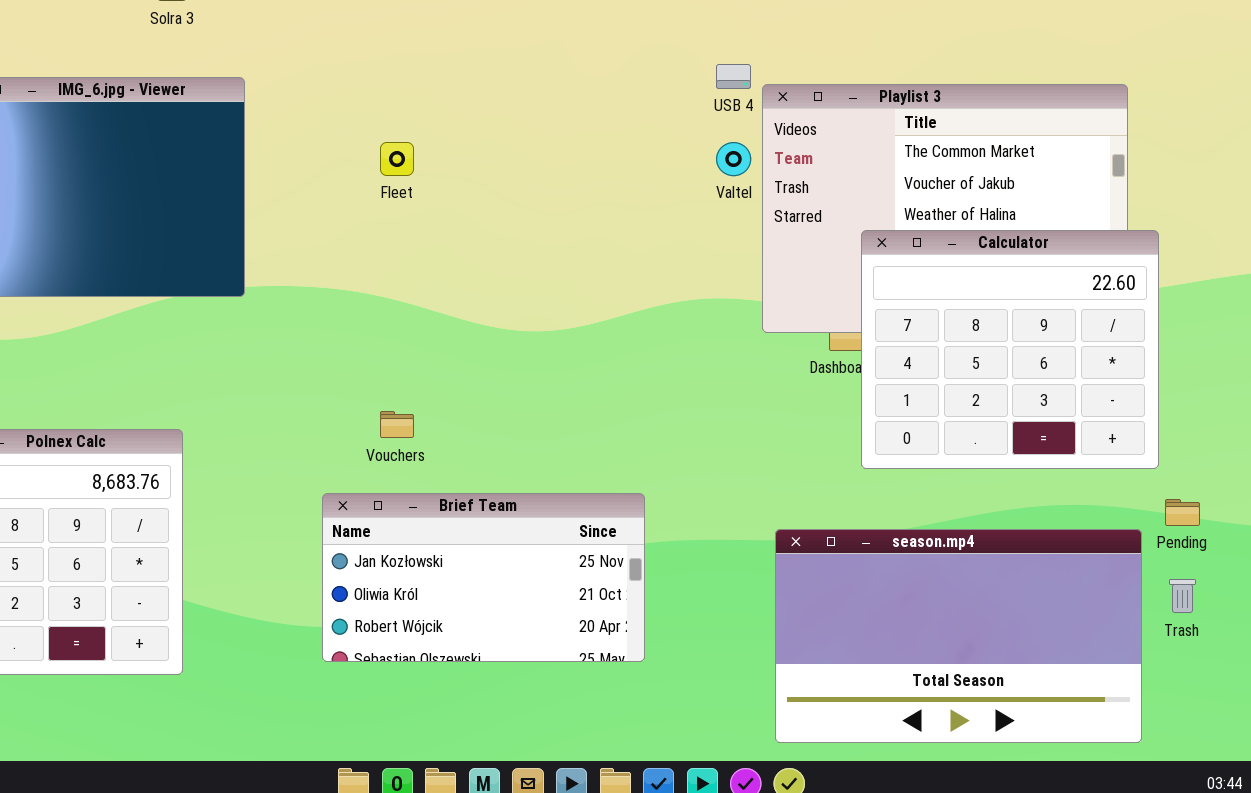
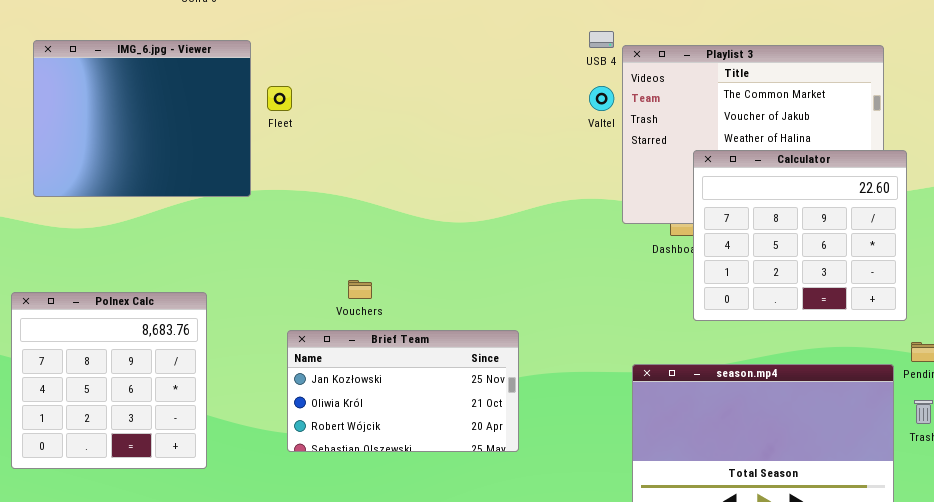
Fleet: [380,142,414,176] -> [267,86,292,111], moved
Brief Team: [322,493,645,662] -> [287,330,519,452], moved

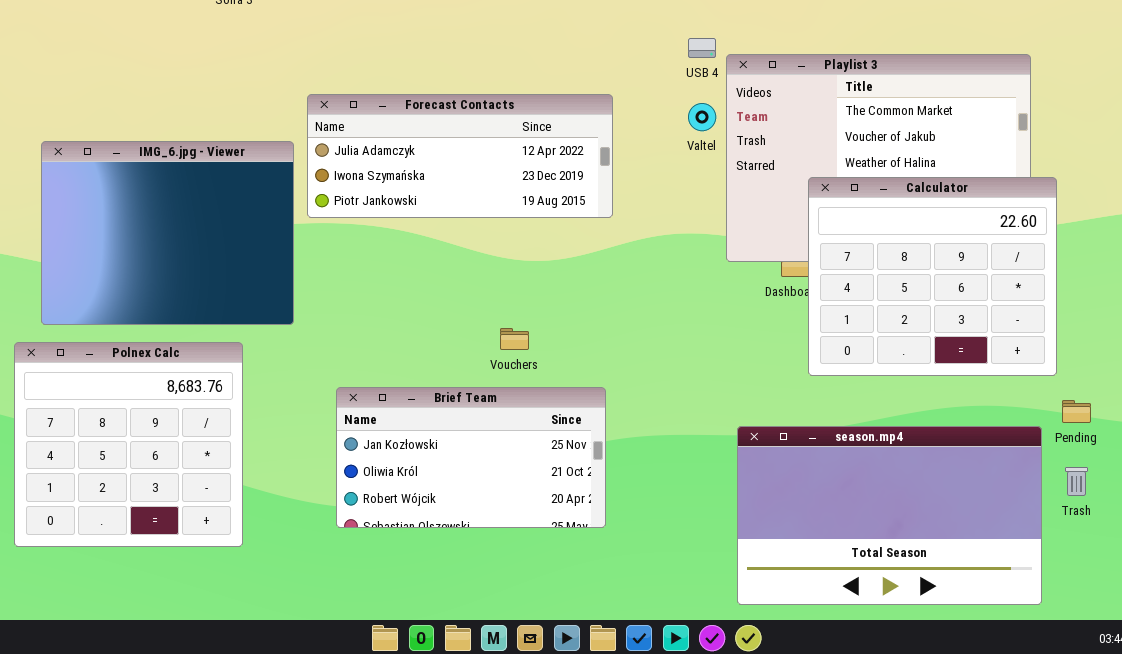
IMG_6.jpg - Viewer: [33,40,251,197] -> [41,141,294,325], moved
Forecast Contacts: none -> [307,94,613,218], opened
Vouchers: [348,280,372,299] -> [500,328,529,350], moved

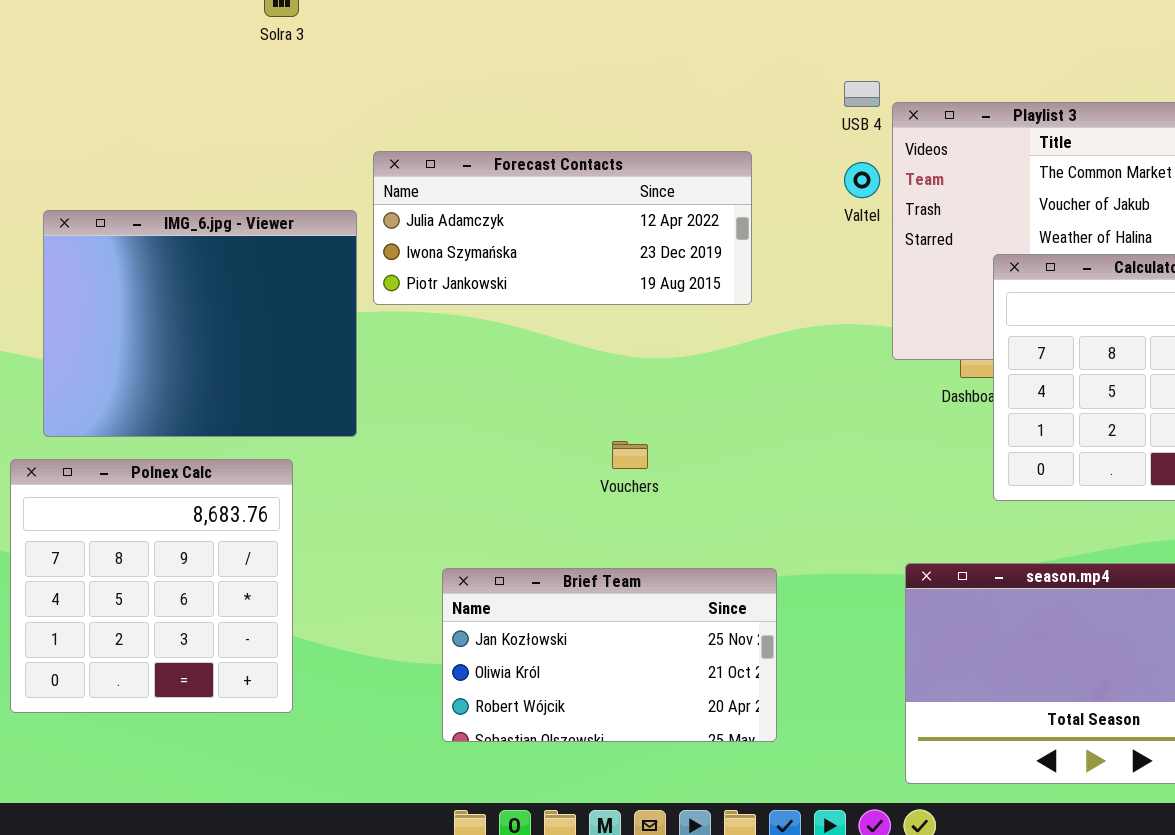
Brief Team: [336,387,606,528] -> [442,568,777,742], moved

